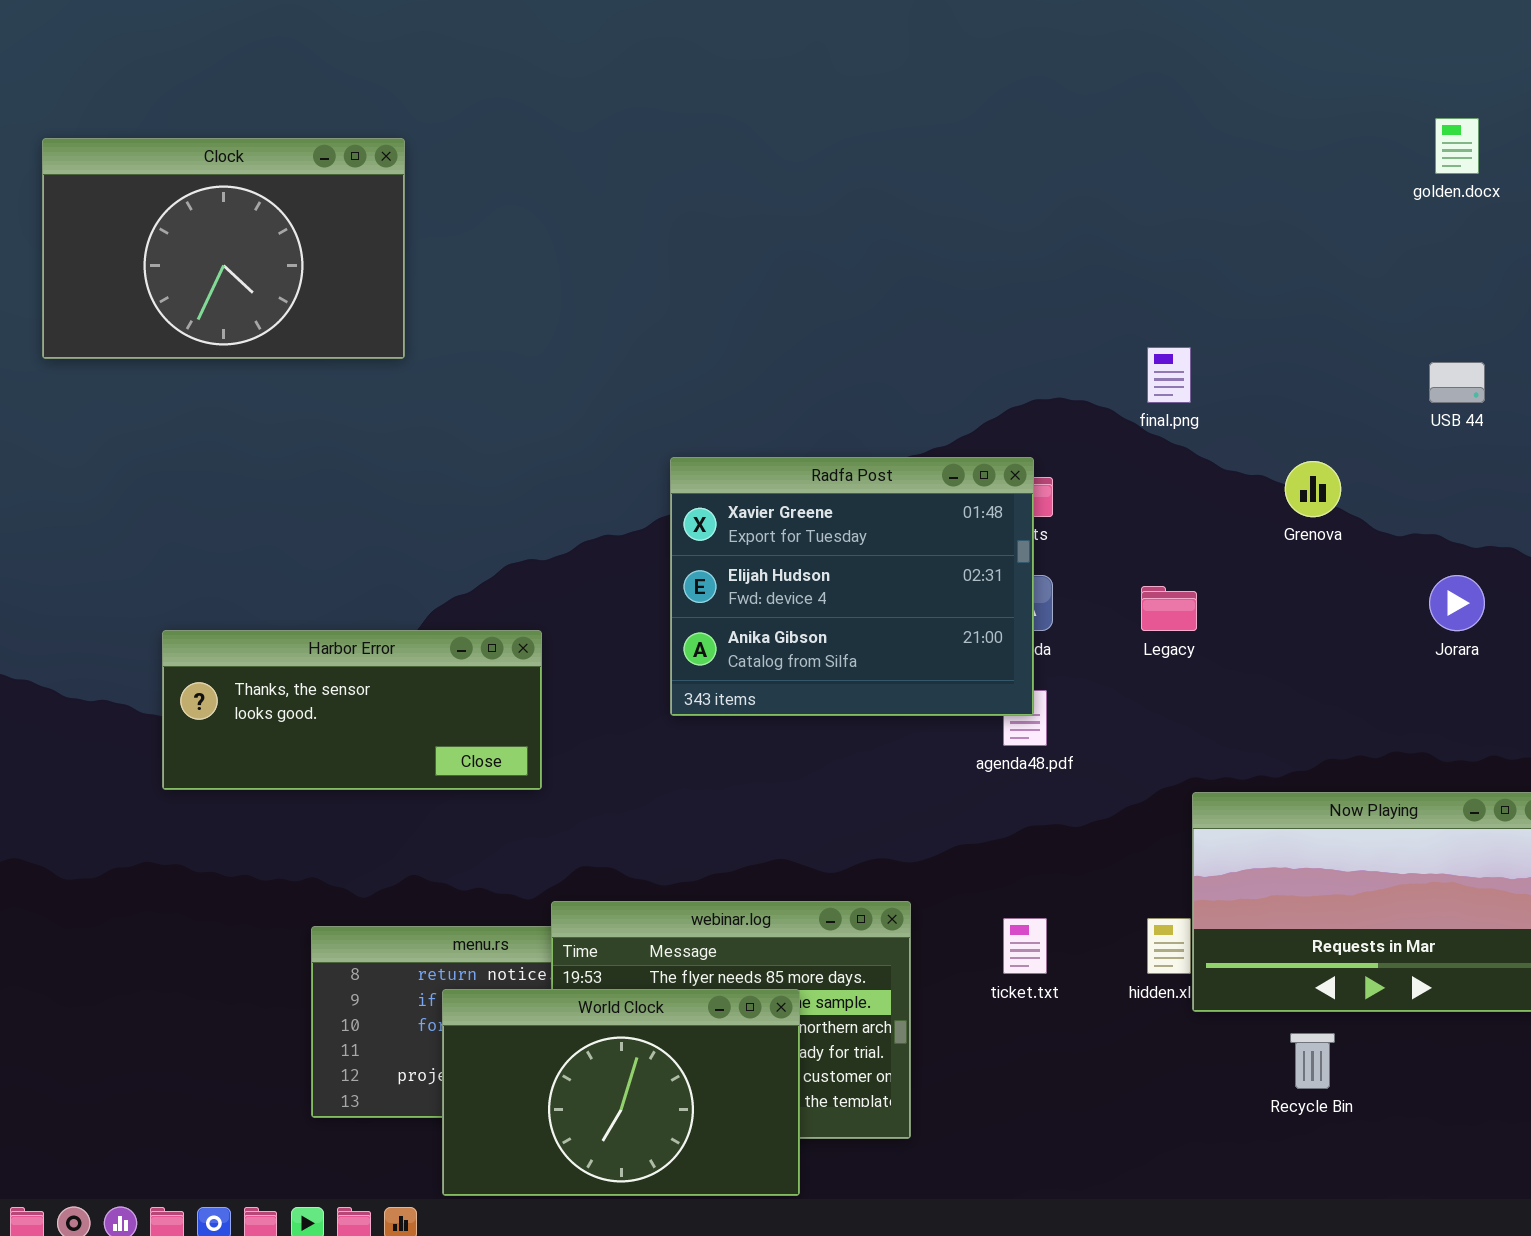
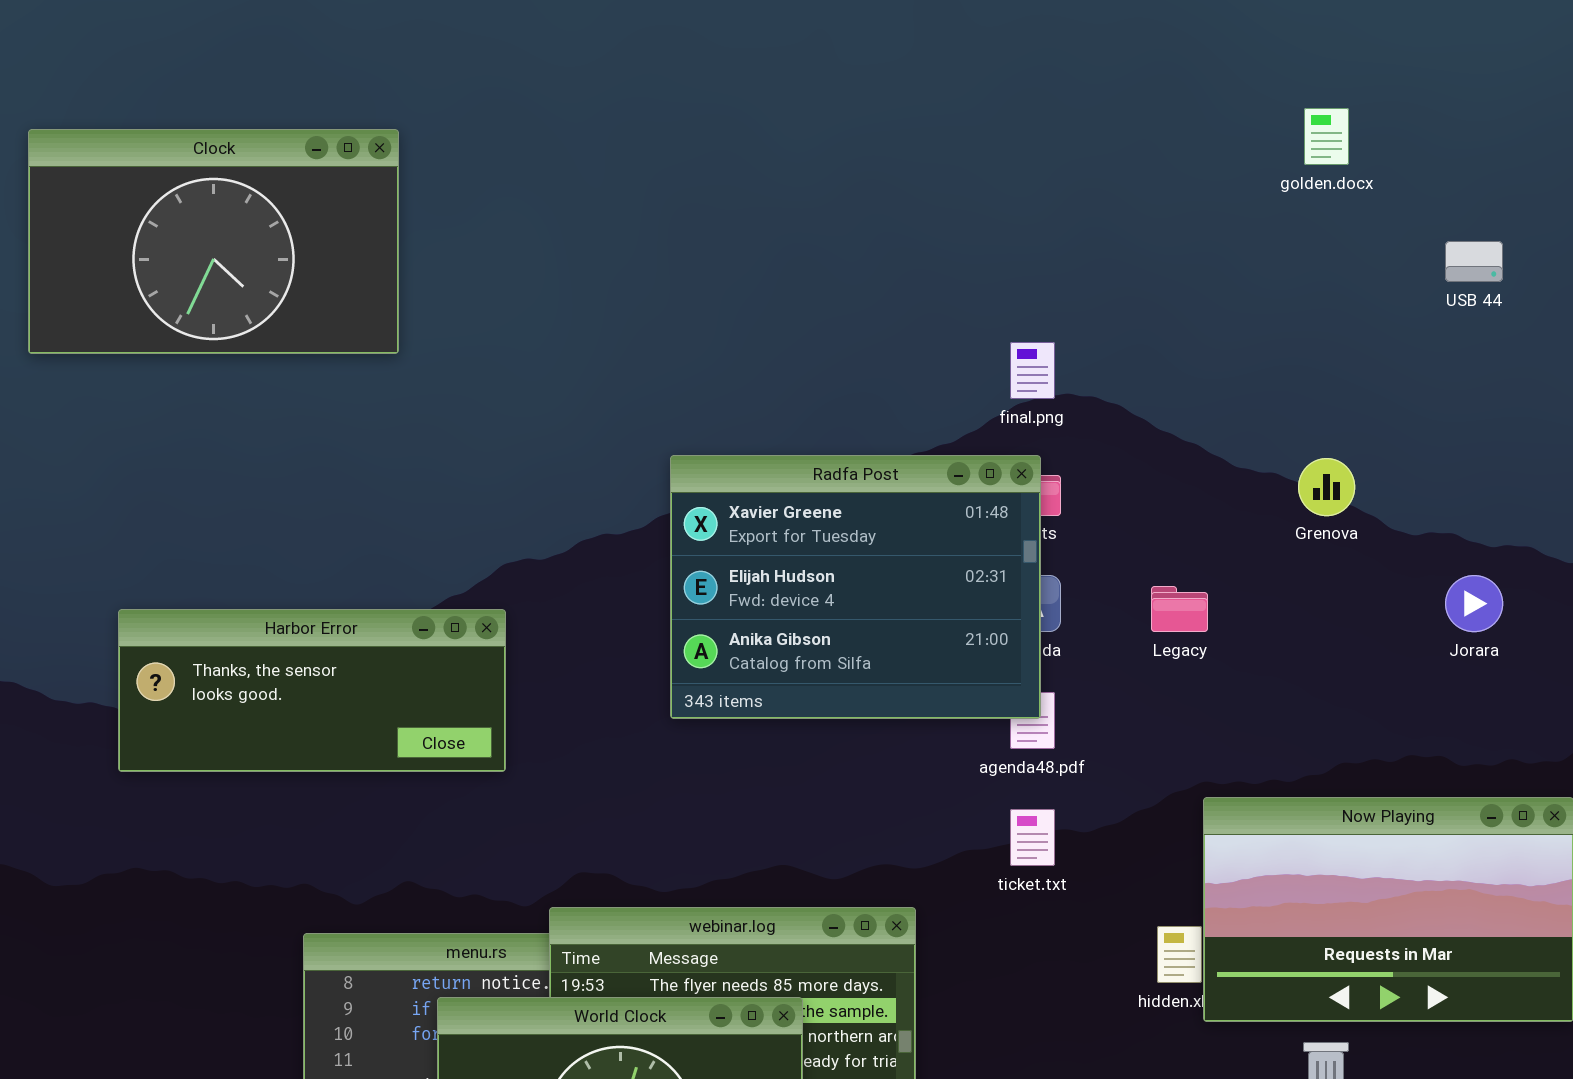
golden.docx: [1435,118,1479,174] -> [1304,108,1349,165], moved
final.png: [1147,347,1191,403] -> [1010,342,1055,399], moved
USB 44: [1429,362,1485,403] -> [1445,241,1503,282], moved
Harbor Error: [162,630,542,790] -> [118,609,506,772], moved
ticket.txt: [1003,918,1047,974] -> [1010,809,1055,866], moved

